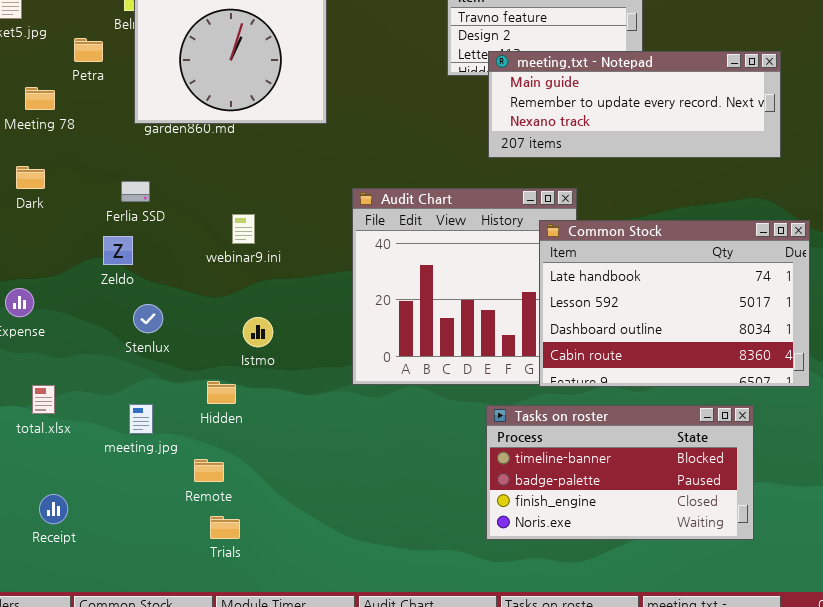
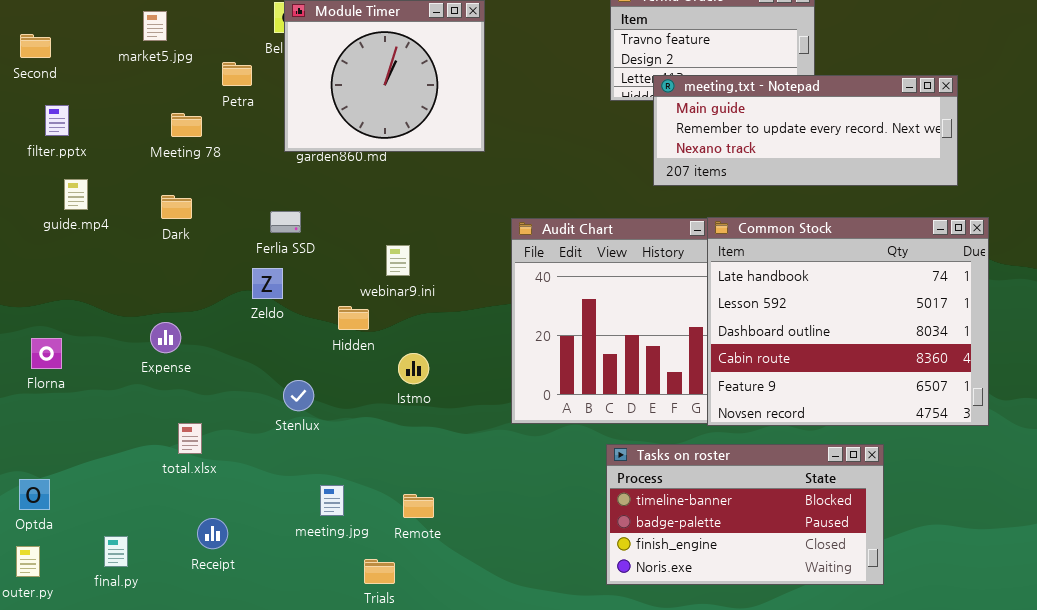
Common Stock: [539,220,810,387] -> [707,217,989,426], resized
Stenlux: [133,304,163,333] -> [283,380,314,411], moved
Hidden: [207,381,236,404] -> [338,306,369,330], moved
meeting.jpg: [129,404,153,434] -> [320,485,344,516], moved
Tasks on roster: [486,405,754,540] -> [606,444,884,585], moved
Remote: [194,459,224,482] -> [403,494,434,518], moved
Receipt: [39,494,68,524] -> [197,518,228,549], moved

